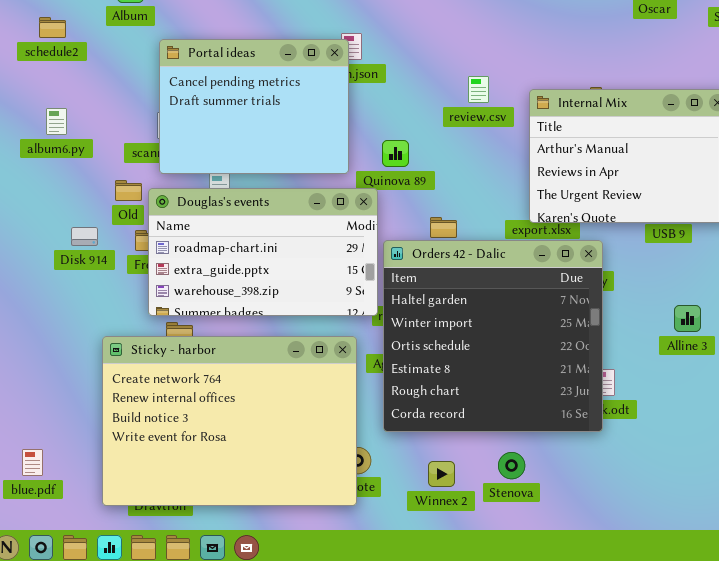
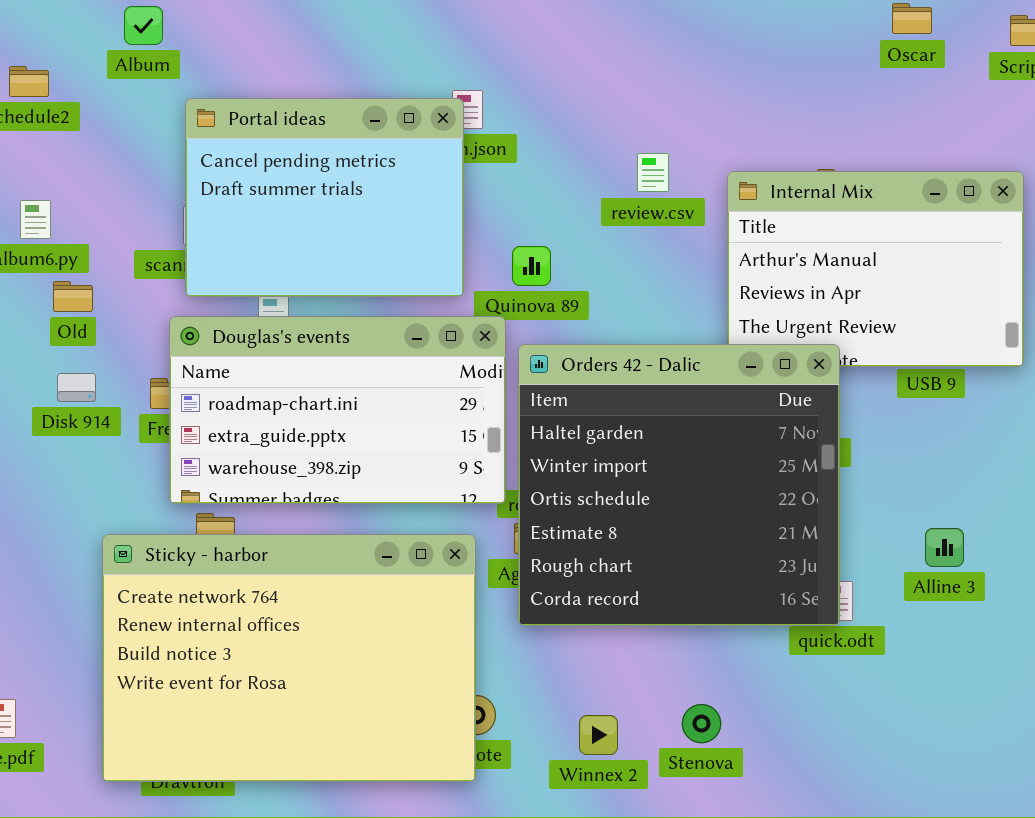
Old: [115,180,142,201] -> [53,281,93,312], moved
Orders 42 - Dalic: [383,240,603,432] -> [518,344,840,626], moved
Alline 3: [674,305,701,332] -> [925,528,964,567], moved

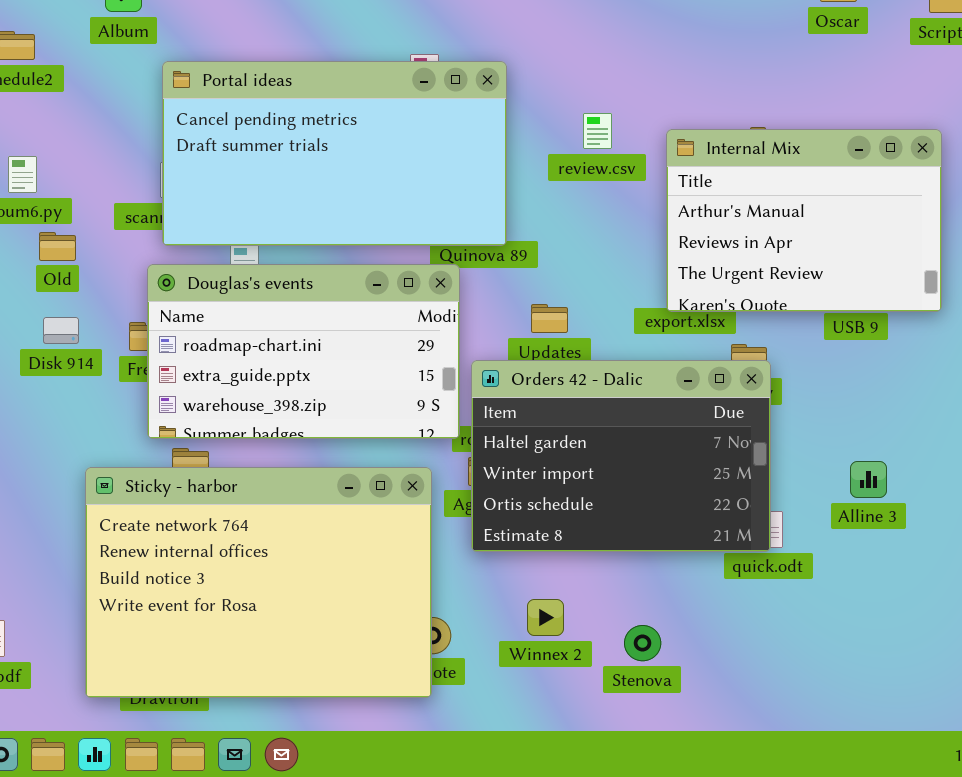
Portal ideas: [185,98,464,297] -> [162,61,507,246], resized
Orders 42 - Dalic: [518,344,840,626] -> [471,360,771,552], resized
Winnex 2: [579,715,618,755] -> [527,599,564,636], moved

